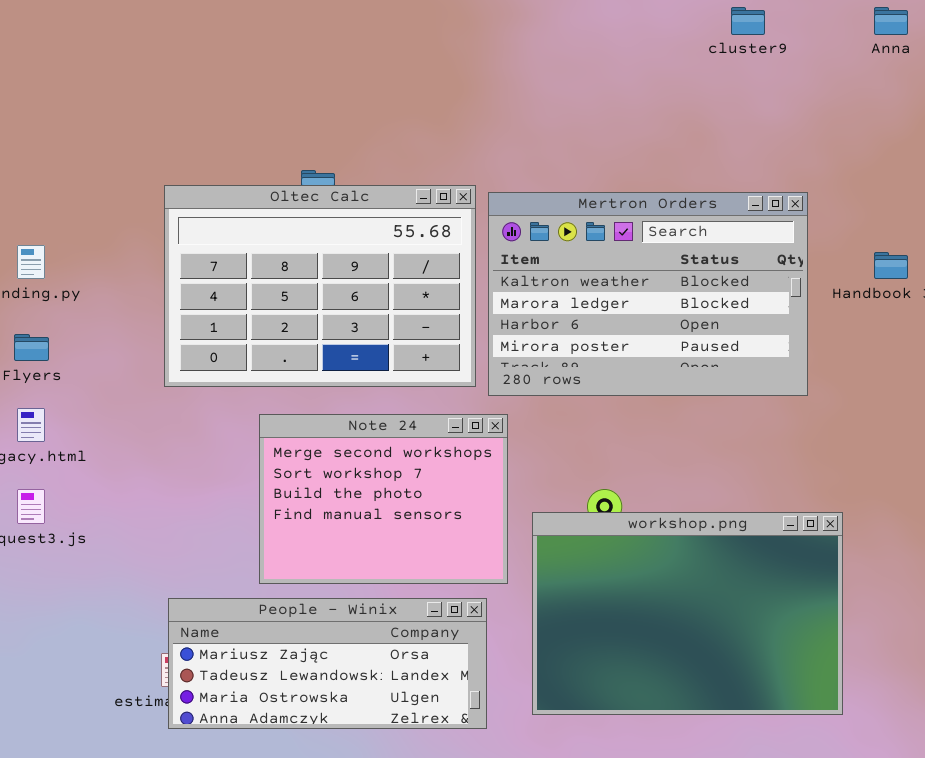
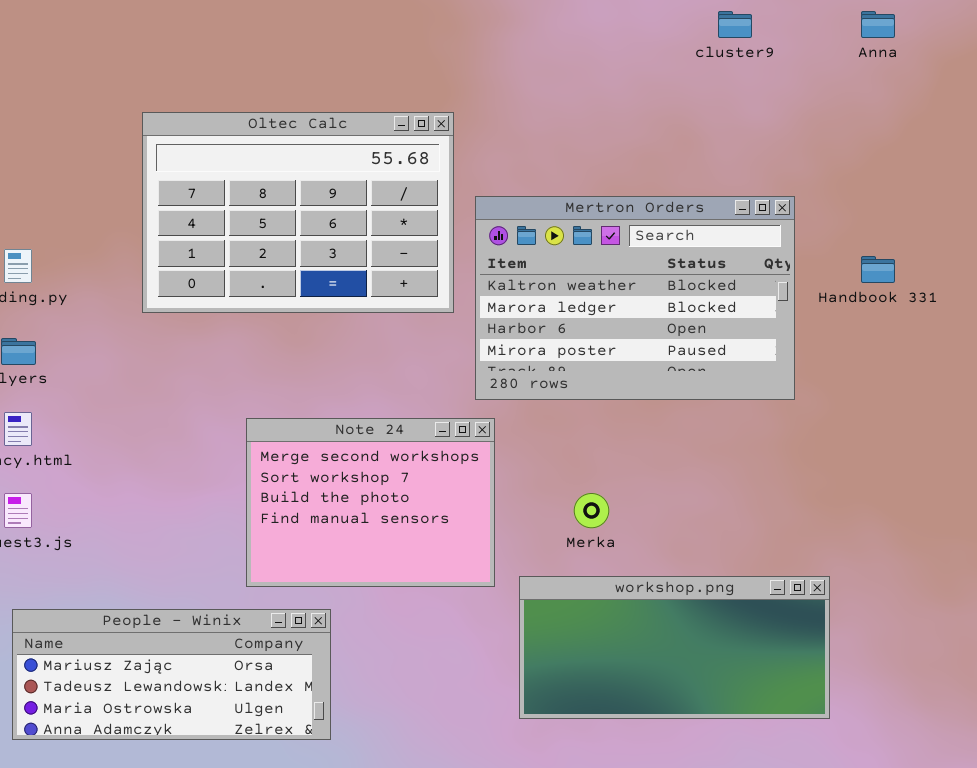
Oltec Calc: [164,185,476,387] -> [142,112,454,313], moved
workshop.png: [532,512,843,715] -> [519,576,830,719], resized
People - Winix: [168,598,487,729] -> [12,609,331,740], moved

